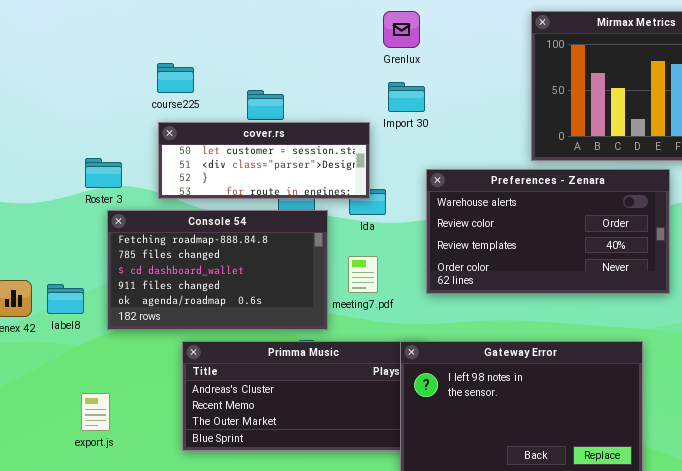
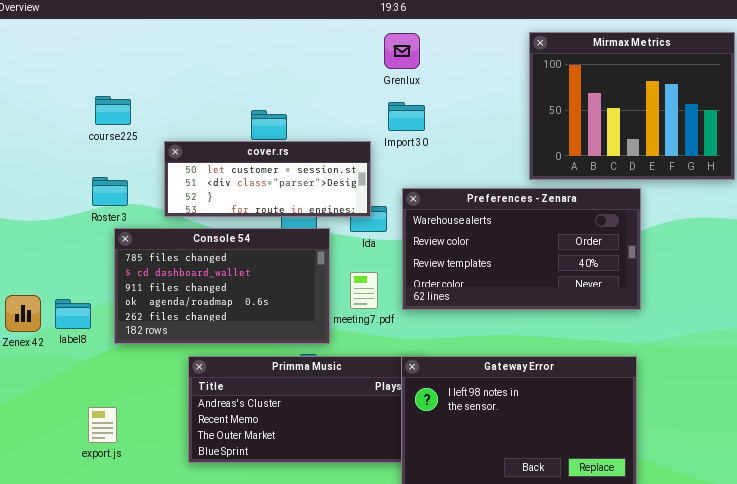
course225: [157,63,194,93] -> [95,96,131,125], moved
Preferences - Zenara: [426,169,670,294] -> [402,188,641,310], moved
Console 54: [107,210,328,330] -> [114,228,330,344], scrolled down 1 row

